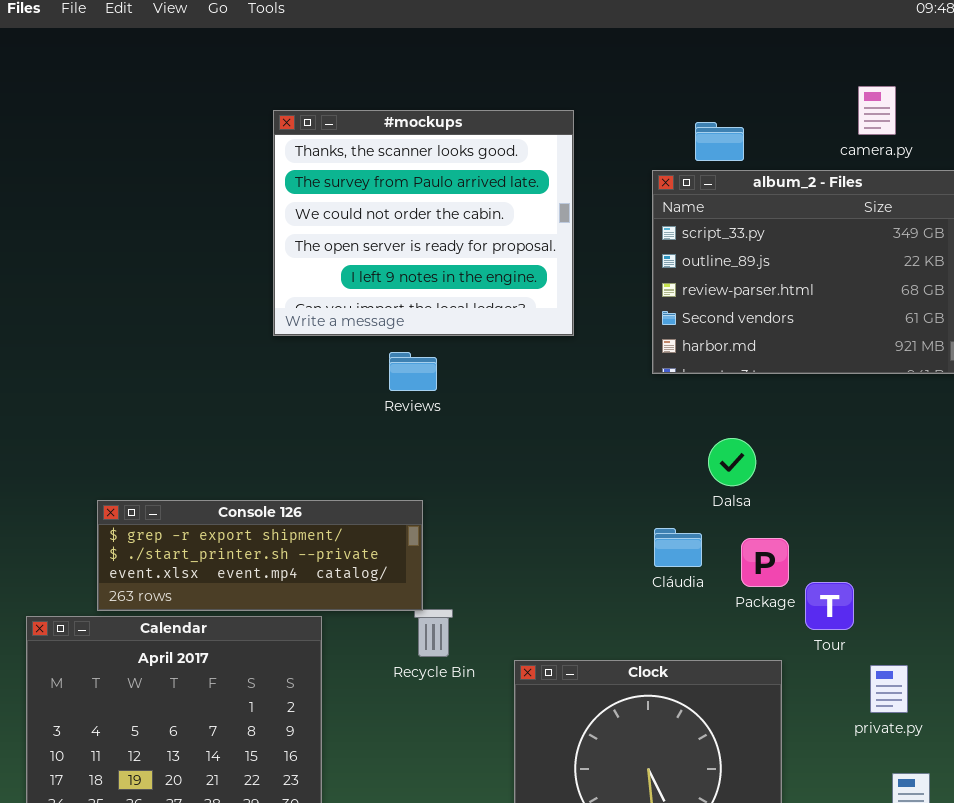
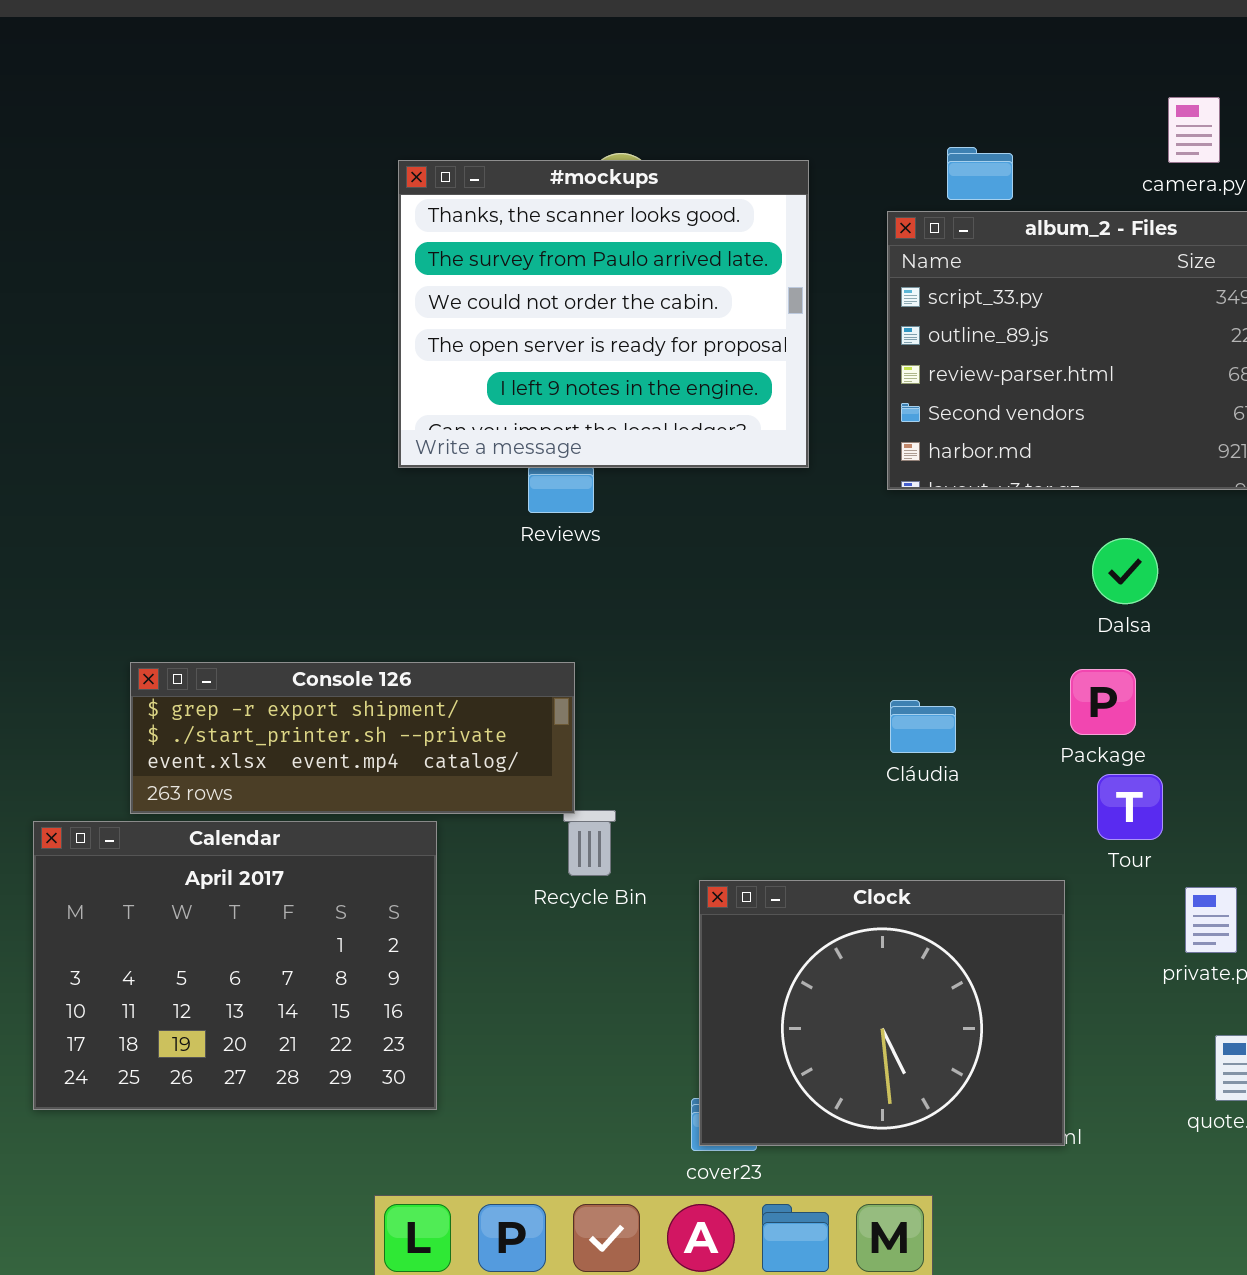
#mockups: [273,110,574,336] -> [398,160,809,468], moved
Dalsa: [708,438,756,486] -> [1092,538,1158,604], moved
Package: [741,538,789,587] -> [1070,669,1136,735], moved

